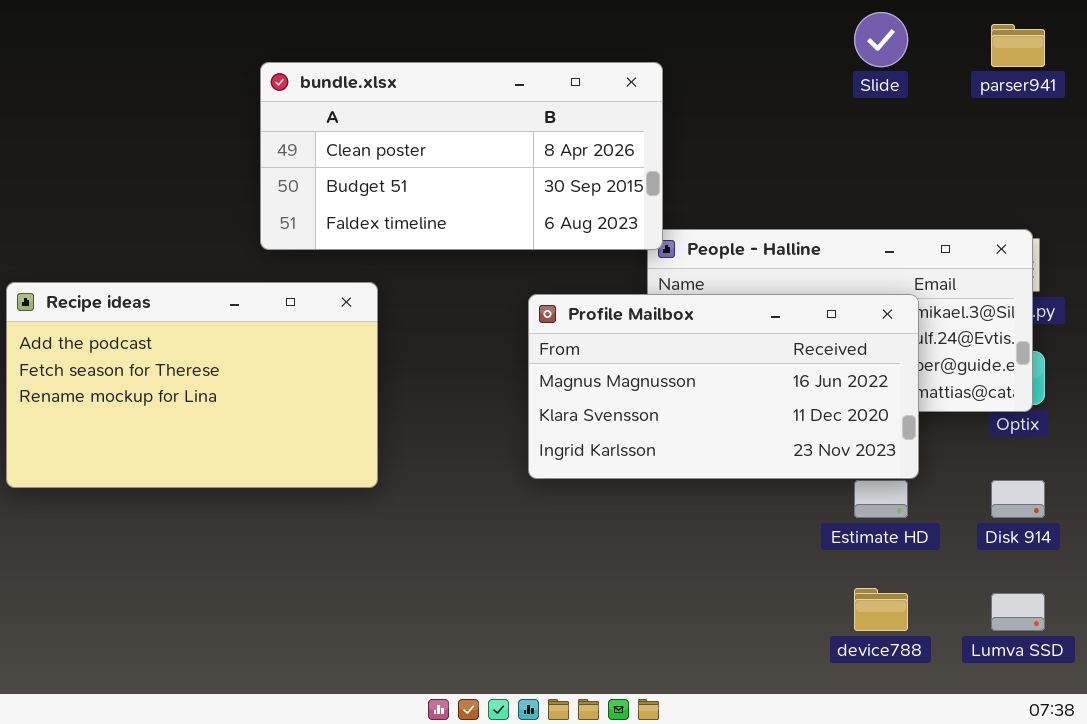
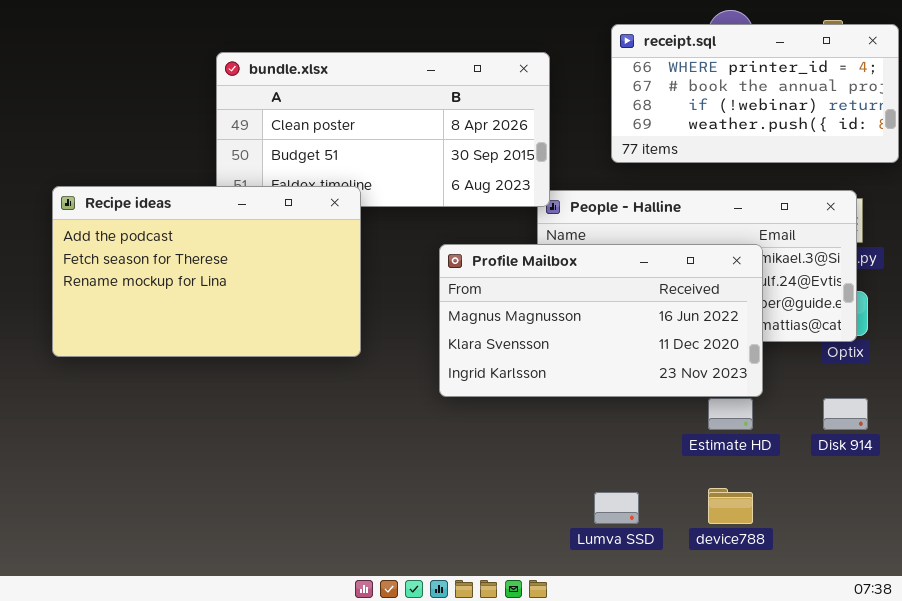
receipt.sql: none -> [611,24,899,163], opened
Recipe ideas: [6,282,378,488] -> [52,186,361,357], moved
Lumva SSD: [991,593,1045,631] -> [594,492,639,524], moved

